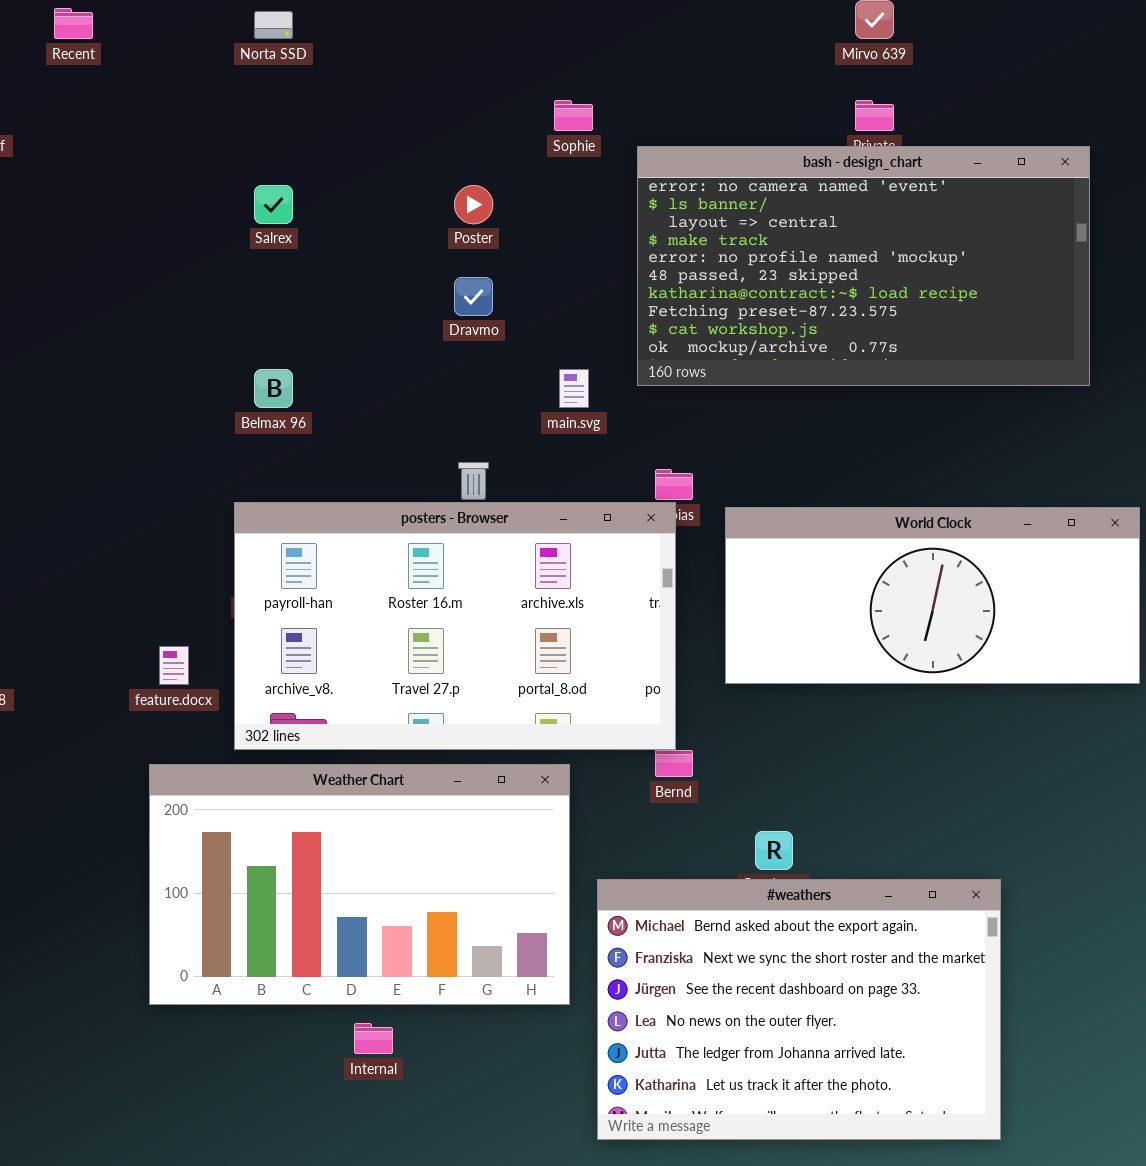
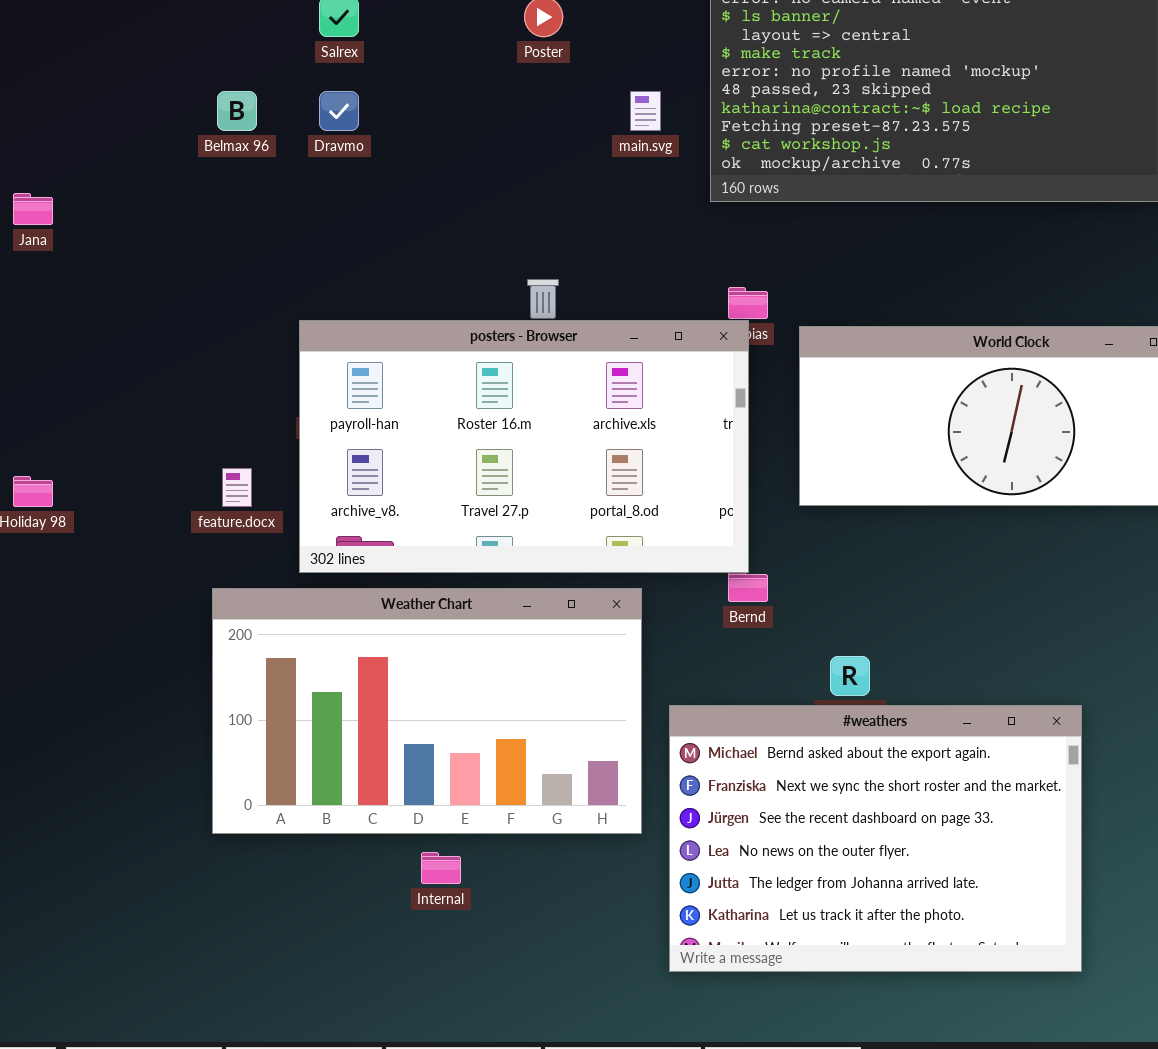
Dravmo: [454,277,493,316] -> [319,91,359,131], moved
Belmax 96: [254,369,293,408] -> [217,91,257,131], moved
main.svg: [559,369,589,408] -> [630,91,661,131], moved

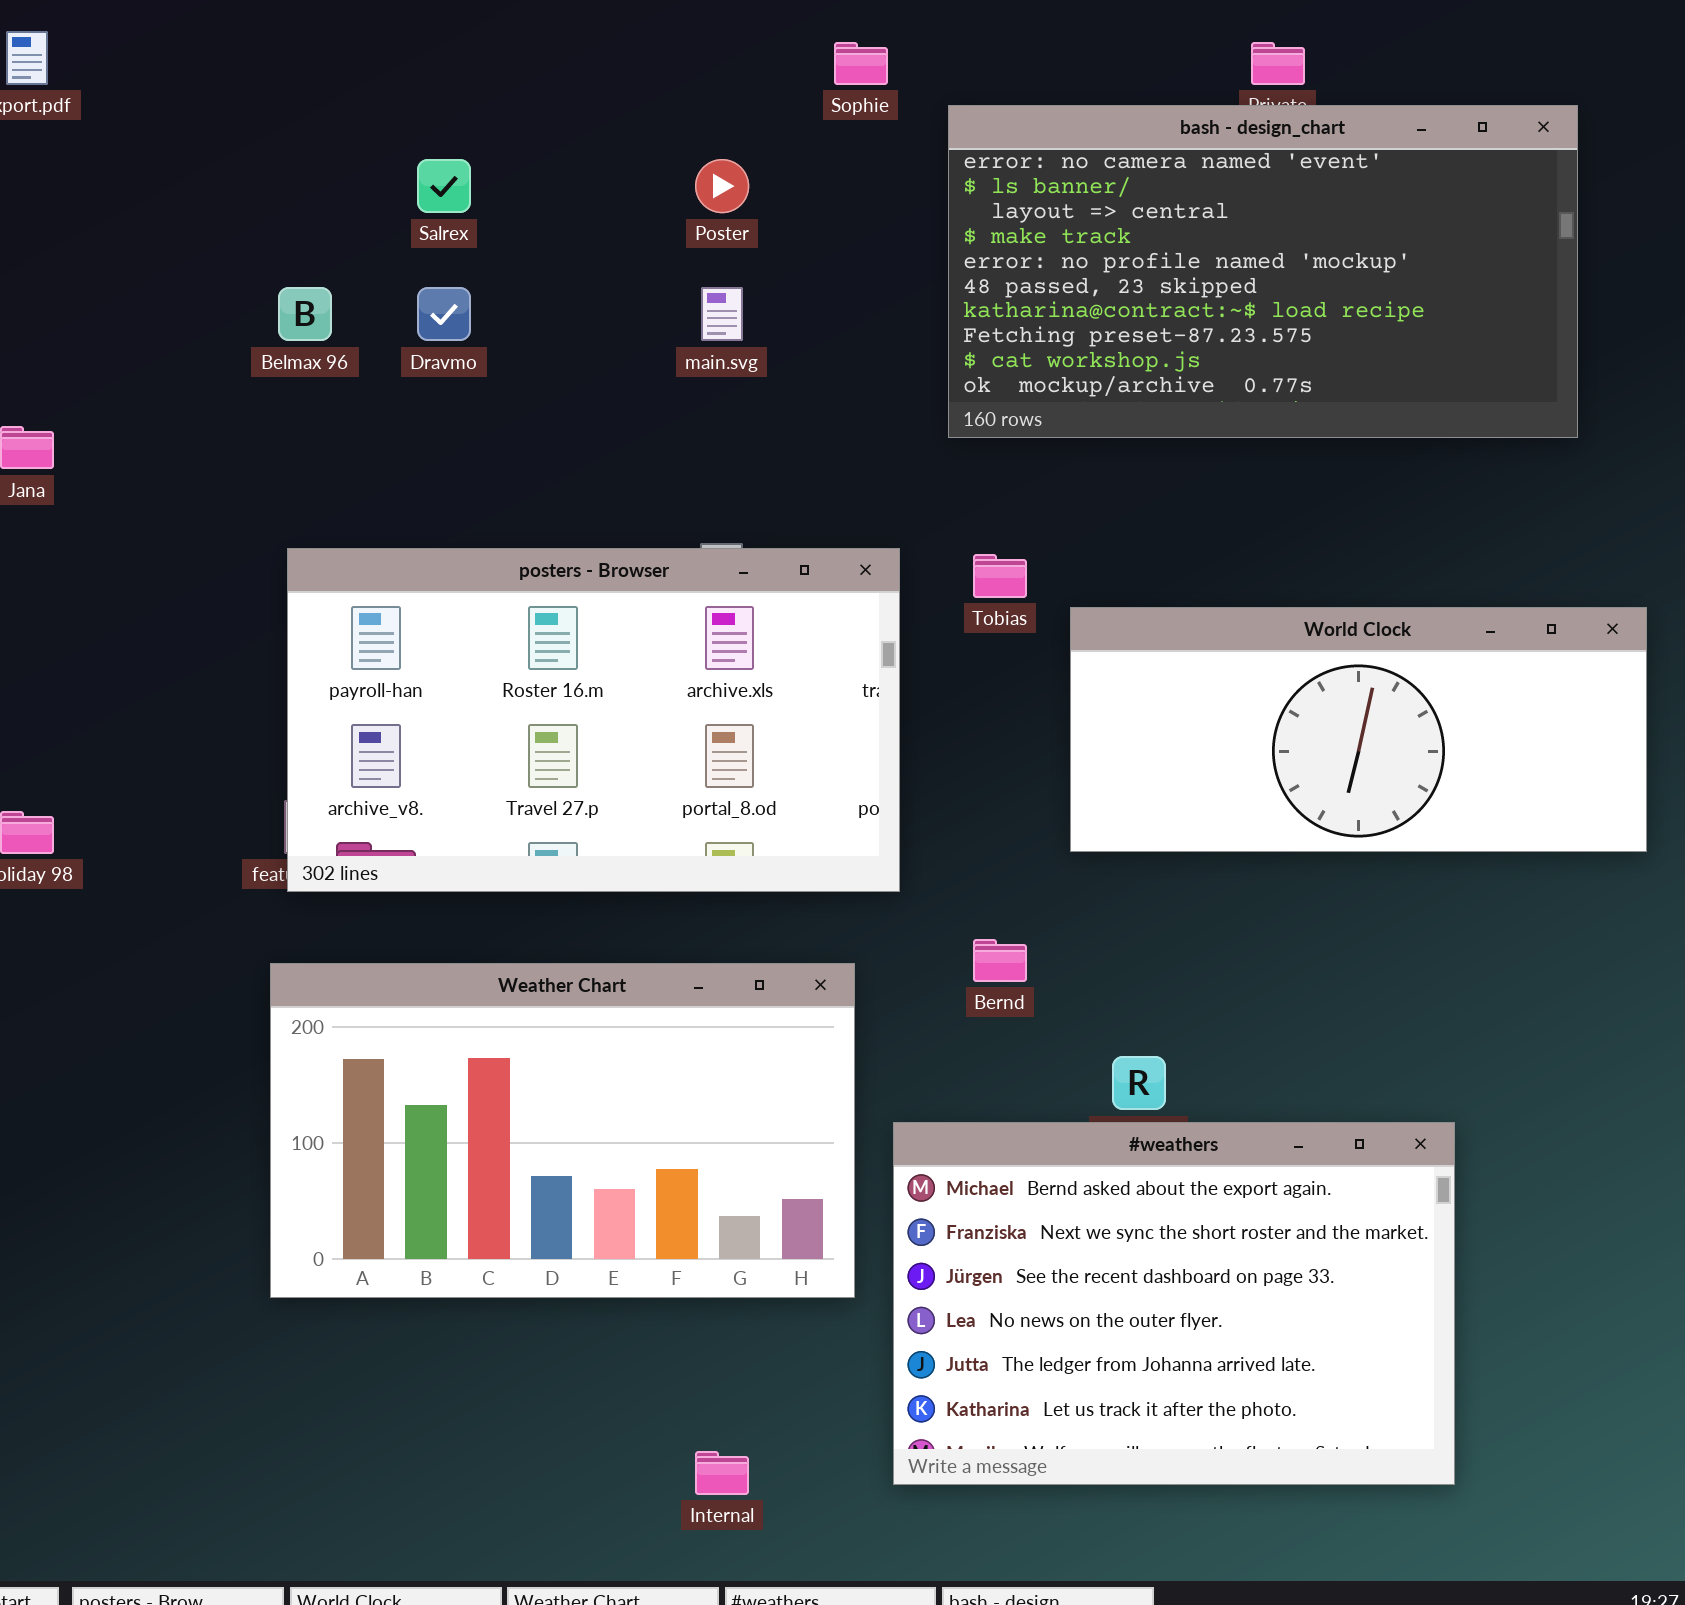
main.svg: [630,91,661,131] -> [701,287,743,341], moved
posters - Browser: [299,320,749,573] -> [287,548,900,892], moved
Internal: [421,852,461,884] -> [695,1451,749,1495], moved

